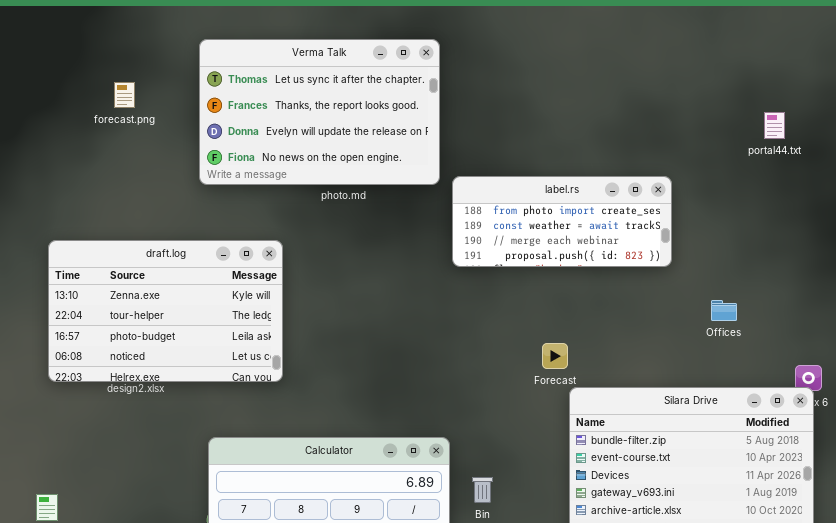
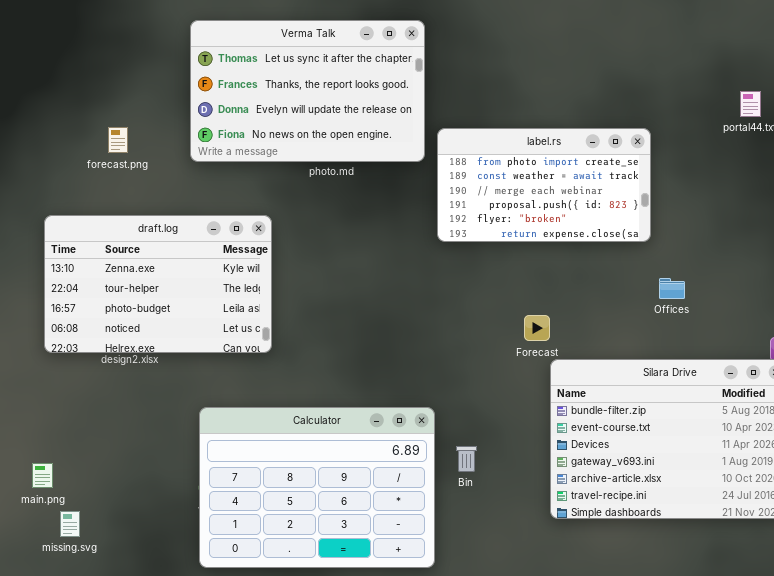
forecast.png: [114,82,135,108] -> [108,127,128,153], moved
label.rs: [452,176,672,267] -> [437,128,651,242], resized
Offices: [711,300,737,321] -> [659,278,685,299], moved

